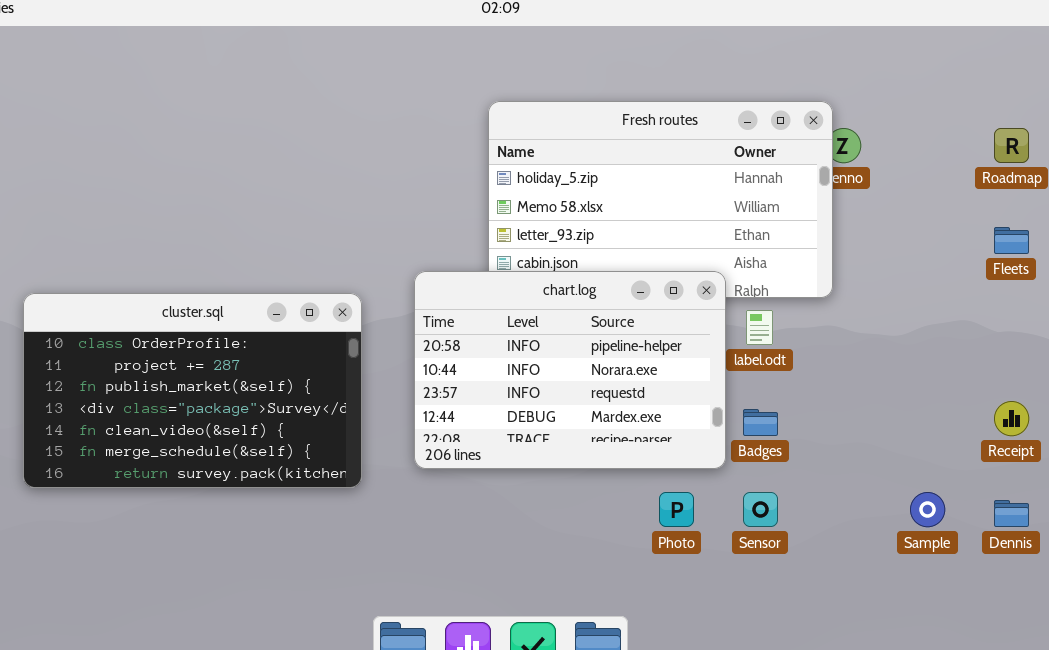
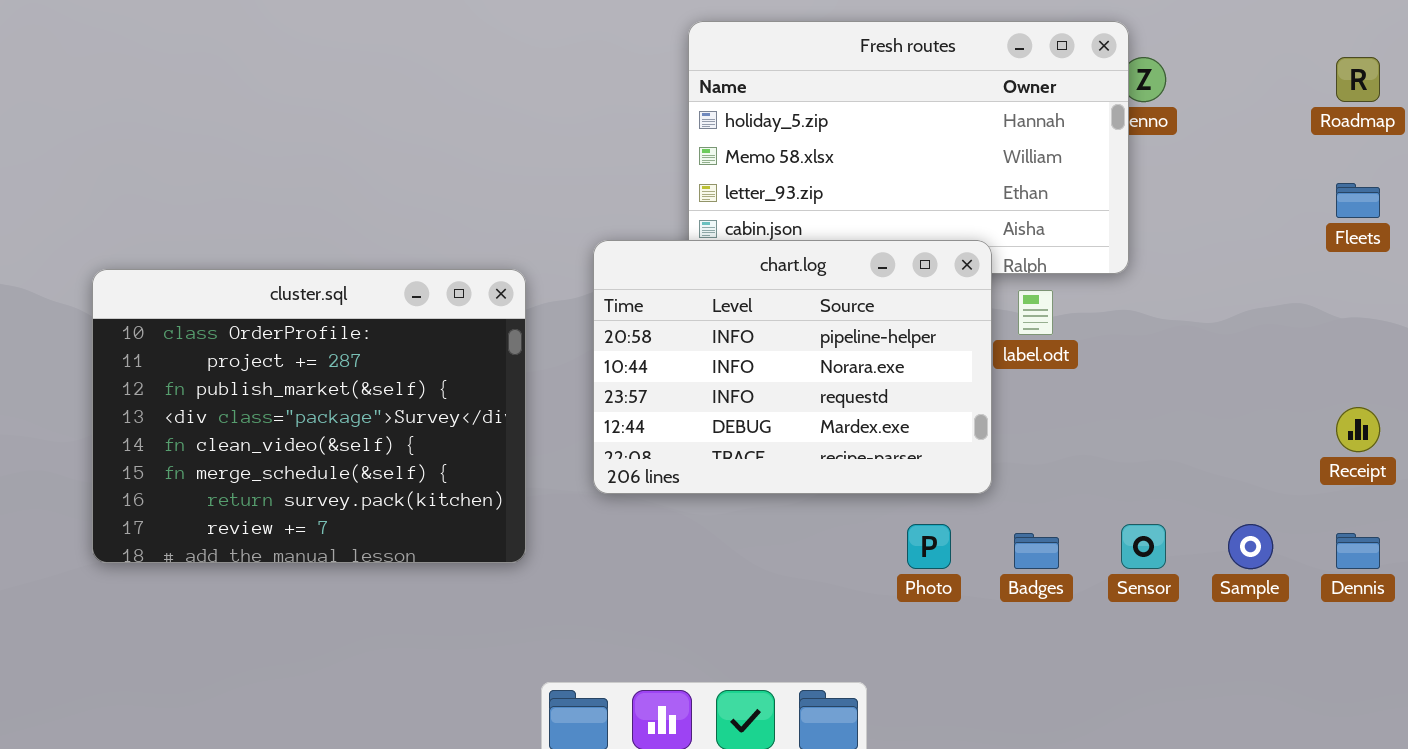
cluster.sql: [23,293,362,488] -> [92,269,526,563], resized
Badges: [743,409,778,436] -> [1014,533,1059,569], moved
Sensor: [743,492,778,527] -> [1121,524,1166,569], moved

